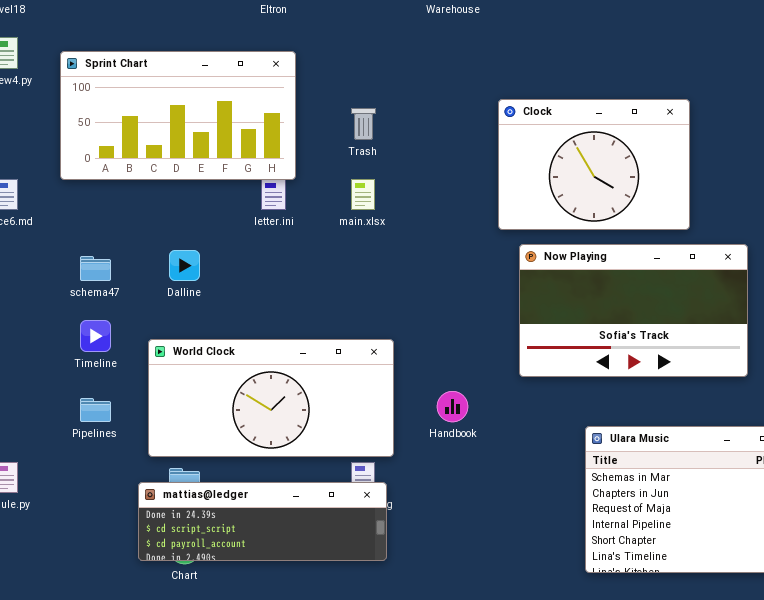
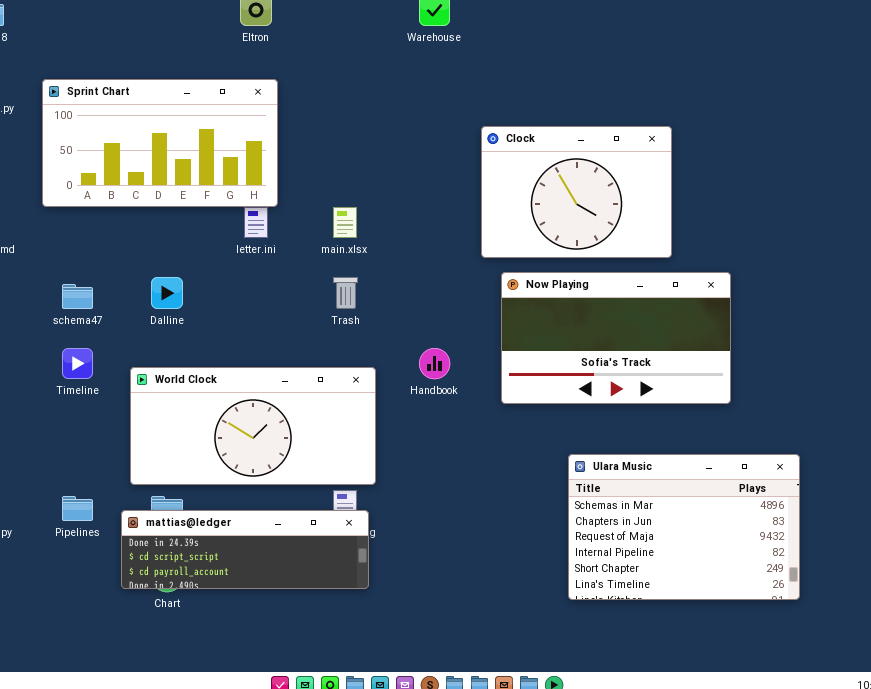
Trash: [351,108,376,140] -> [333,277,358,309], moved
Handbook: [437,391,468,422] -> [419,348,450,379], moved
Pipelines: [80,398,111,422] -> [62,496,93,521], moved

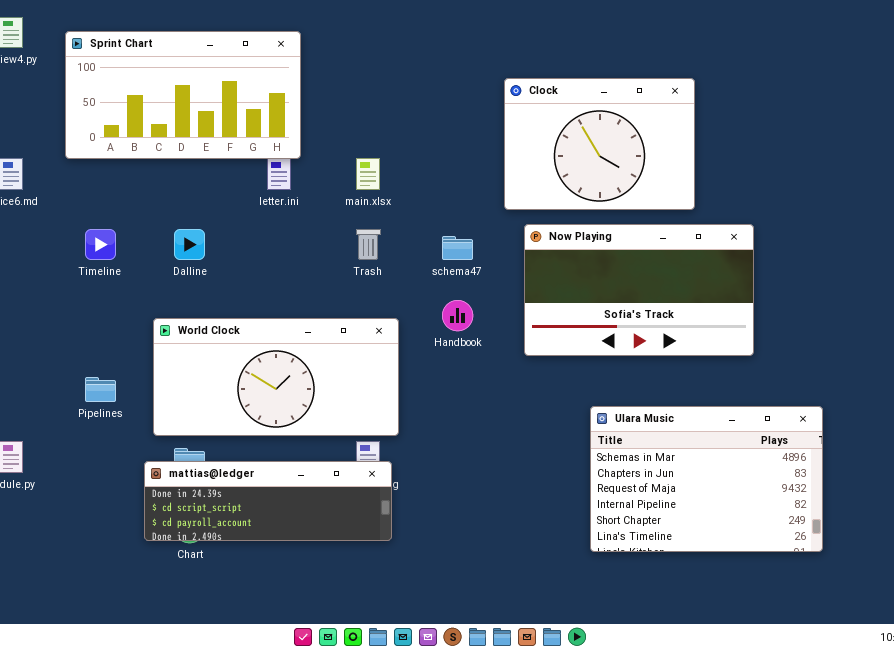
schema47: [62,284,93,309] -> [442,236,473,260], moved
Timeline: [62,348,93,379] -> [85,229,116,260], moved
Pipelines: [62,496,93,521] -> [85,377,116,402], moved

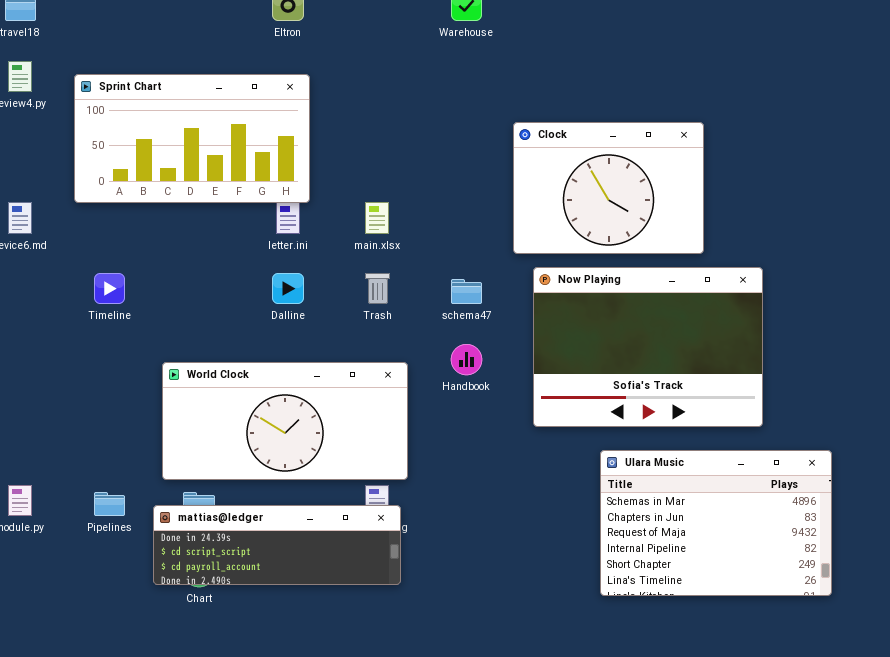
Now Playing: [524,224,754,356] -> [533,267,763,427], resized
Dalline: [174,229,205,260] -> [272,273,304,304], moved
Pipelines: [85,377,116,402] -> [94,492,125,516], moved

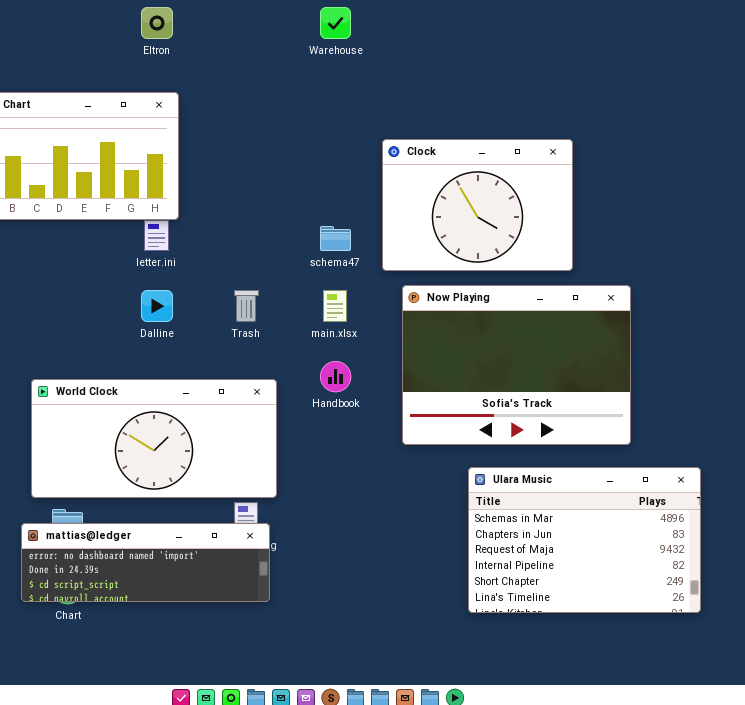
main.xlsx: [365,202,389,234] -> [323,290,347,322], moved
schema47: [451,279,482,304] -> [320,226,351,251], moved
mattias@ledger: [153,505,401,585] -> [21,523,270,602], scrolled up 1 row

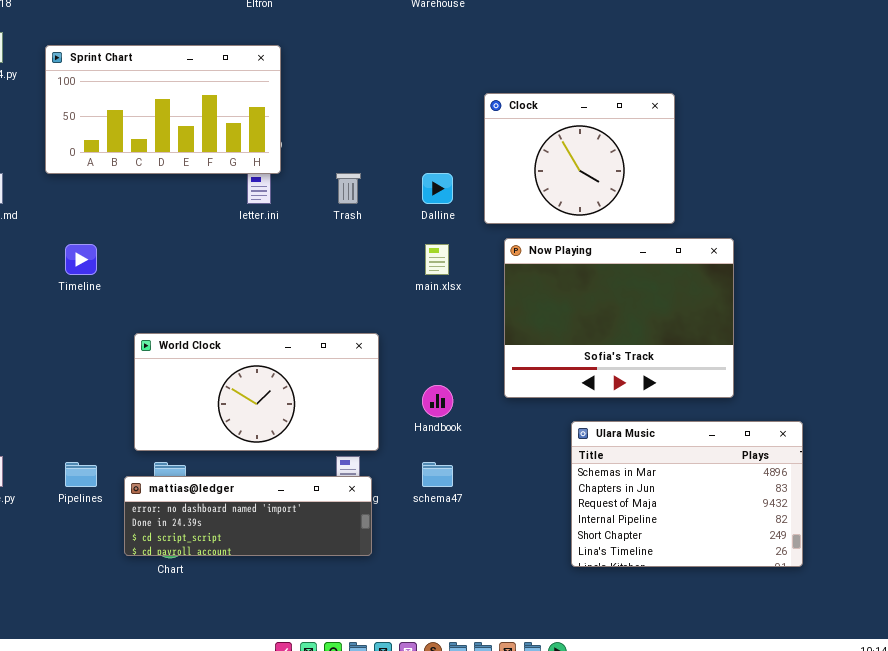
schema47: [320,226,351,251] -> [422,462,453,487], moved
Dalline: [141,290,173,322] -> [422,173,453,204], moved
Trash: [234,290,259,322] -> [336,173,361,204], moved
Handbook: [320,361,351,392] -> [422,385,453,417], moved

